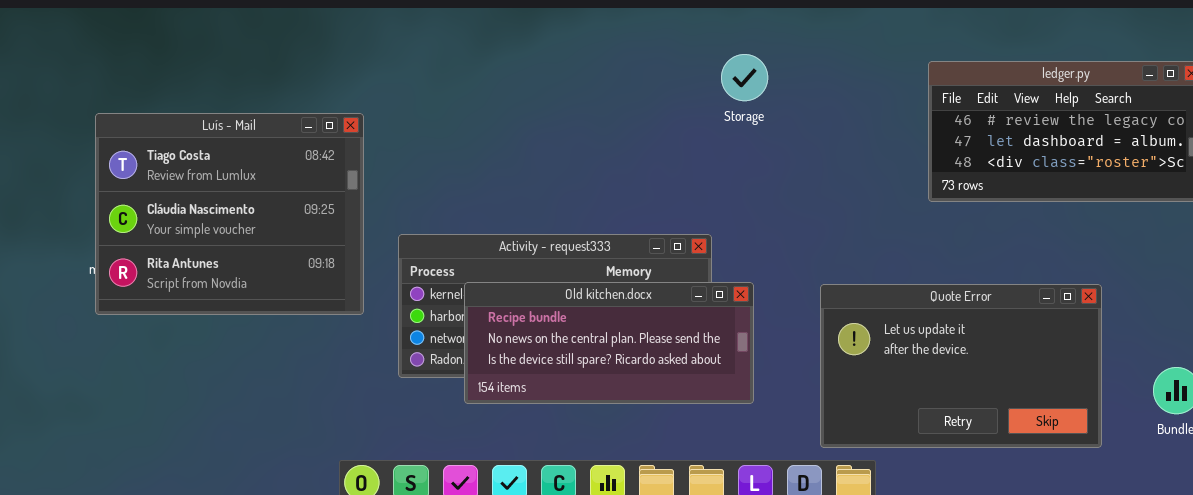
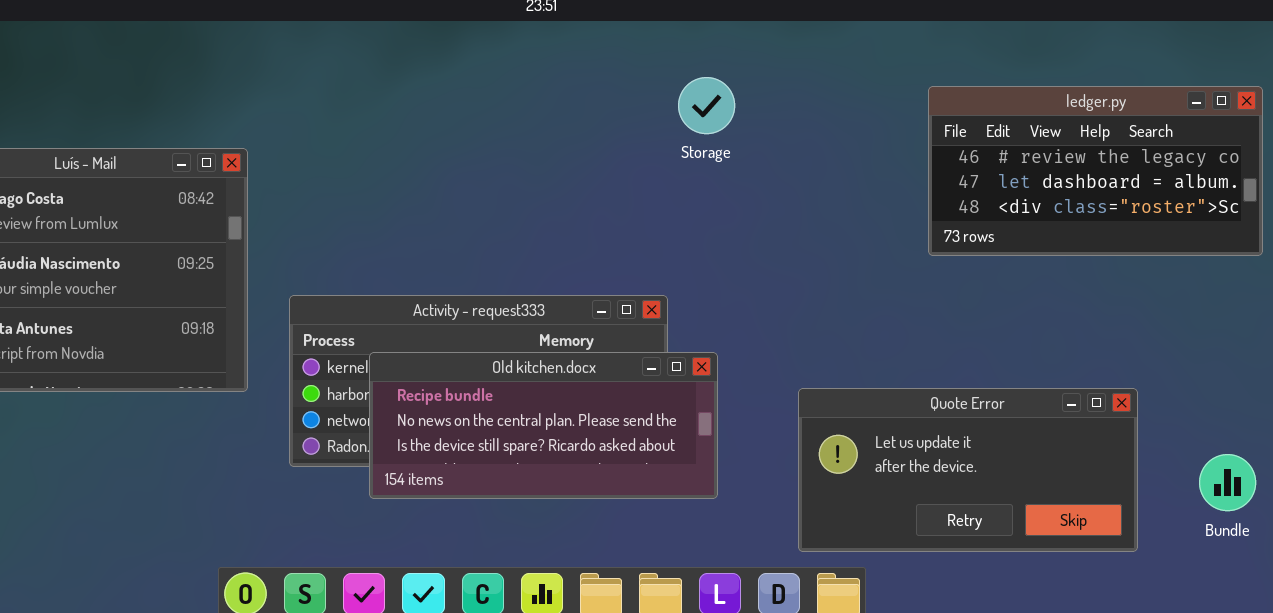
Quote Error: [820,284,1102,448] -> [798,388,1138,552], resized

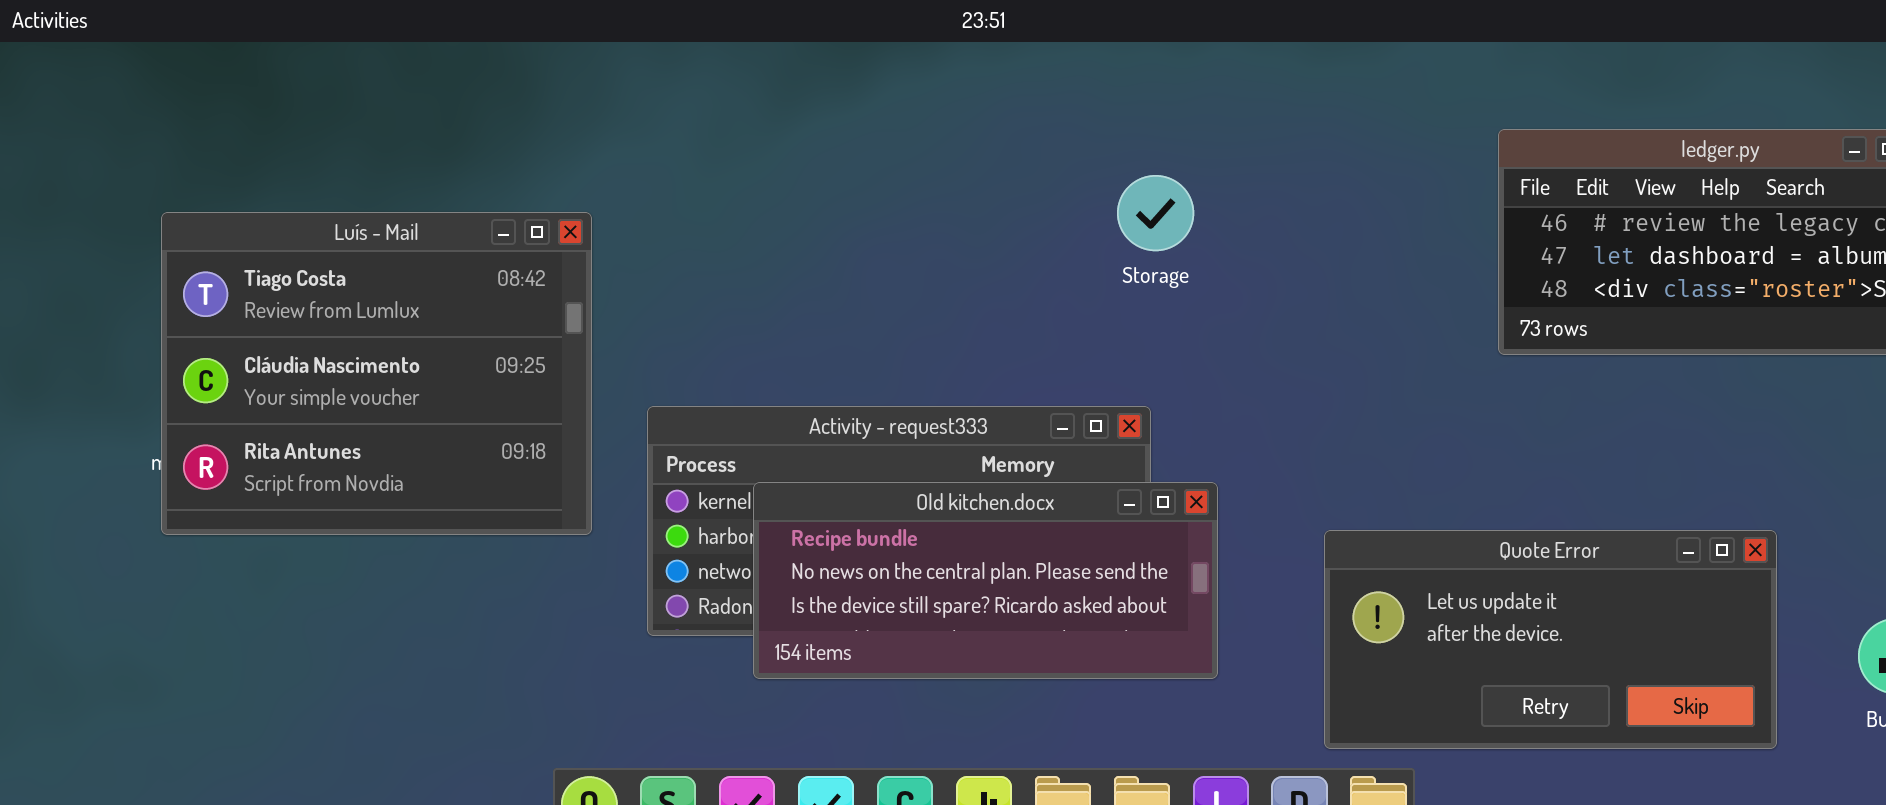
Storage: [678,77,735,134] -> [1117,175,1194,251], moved

